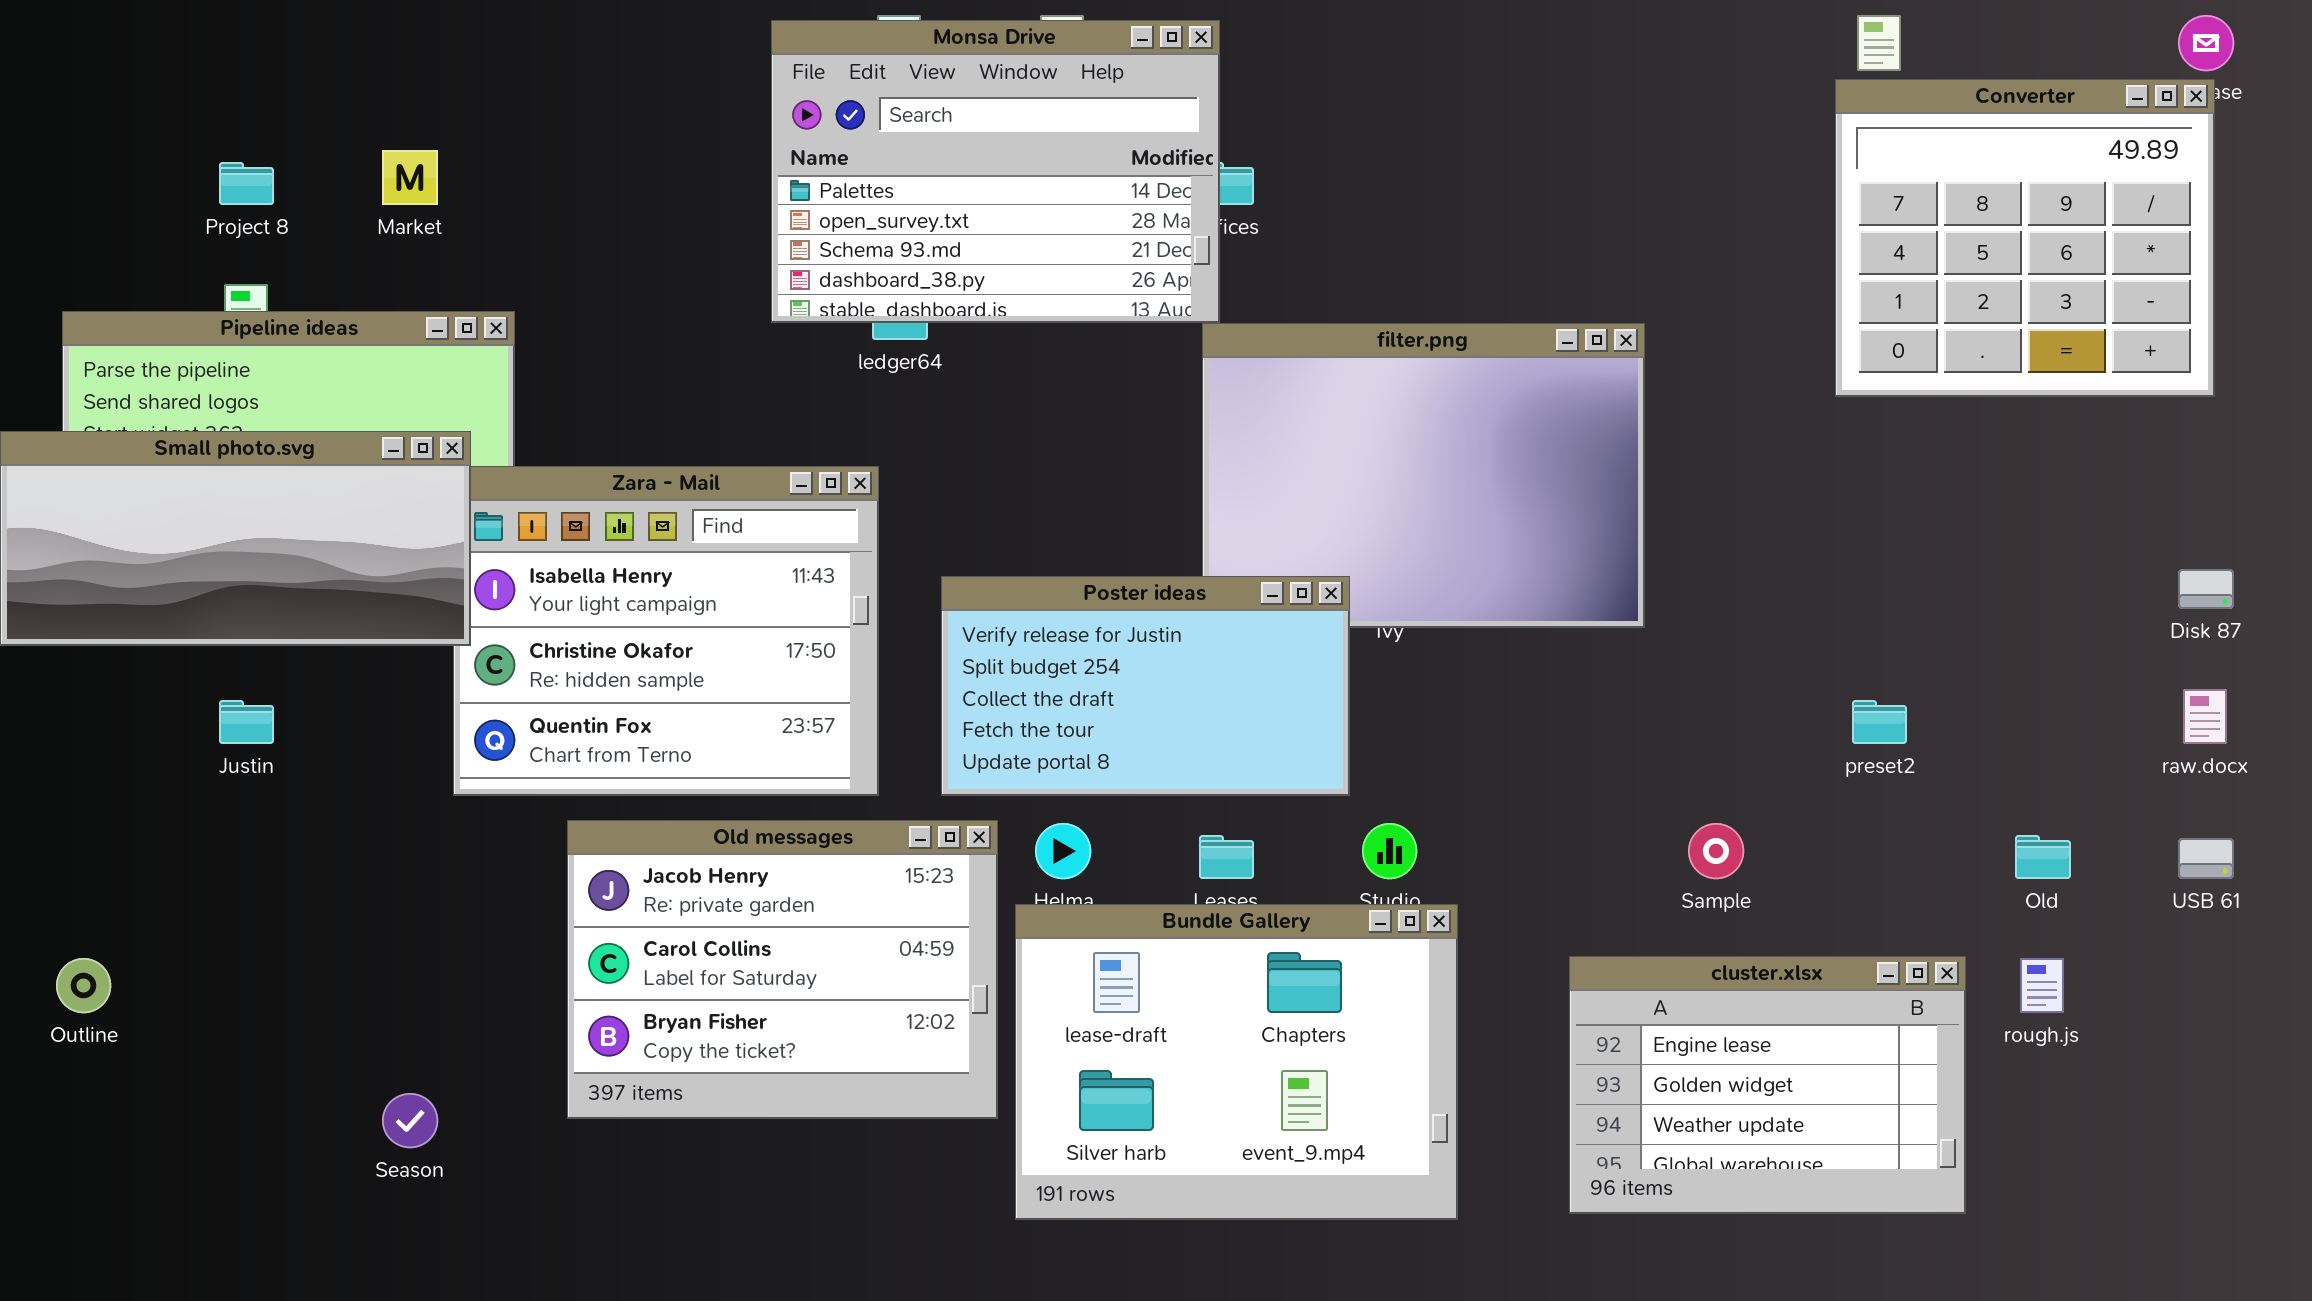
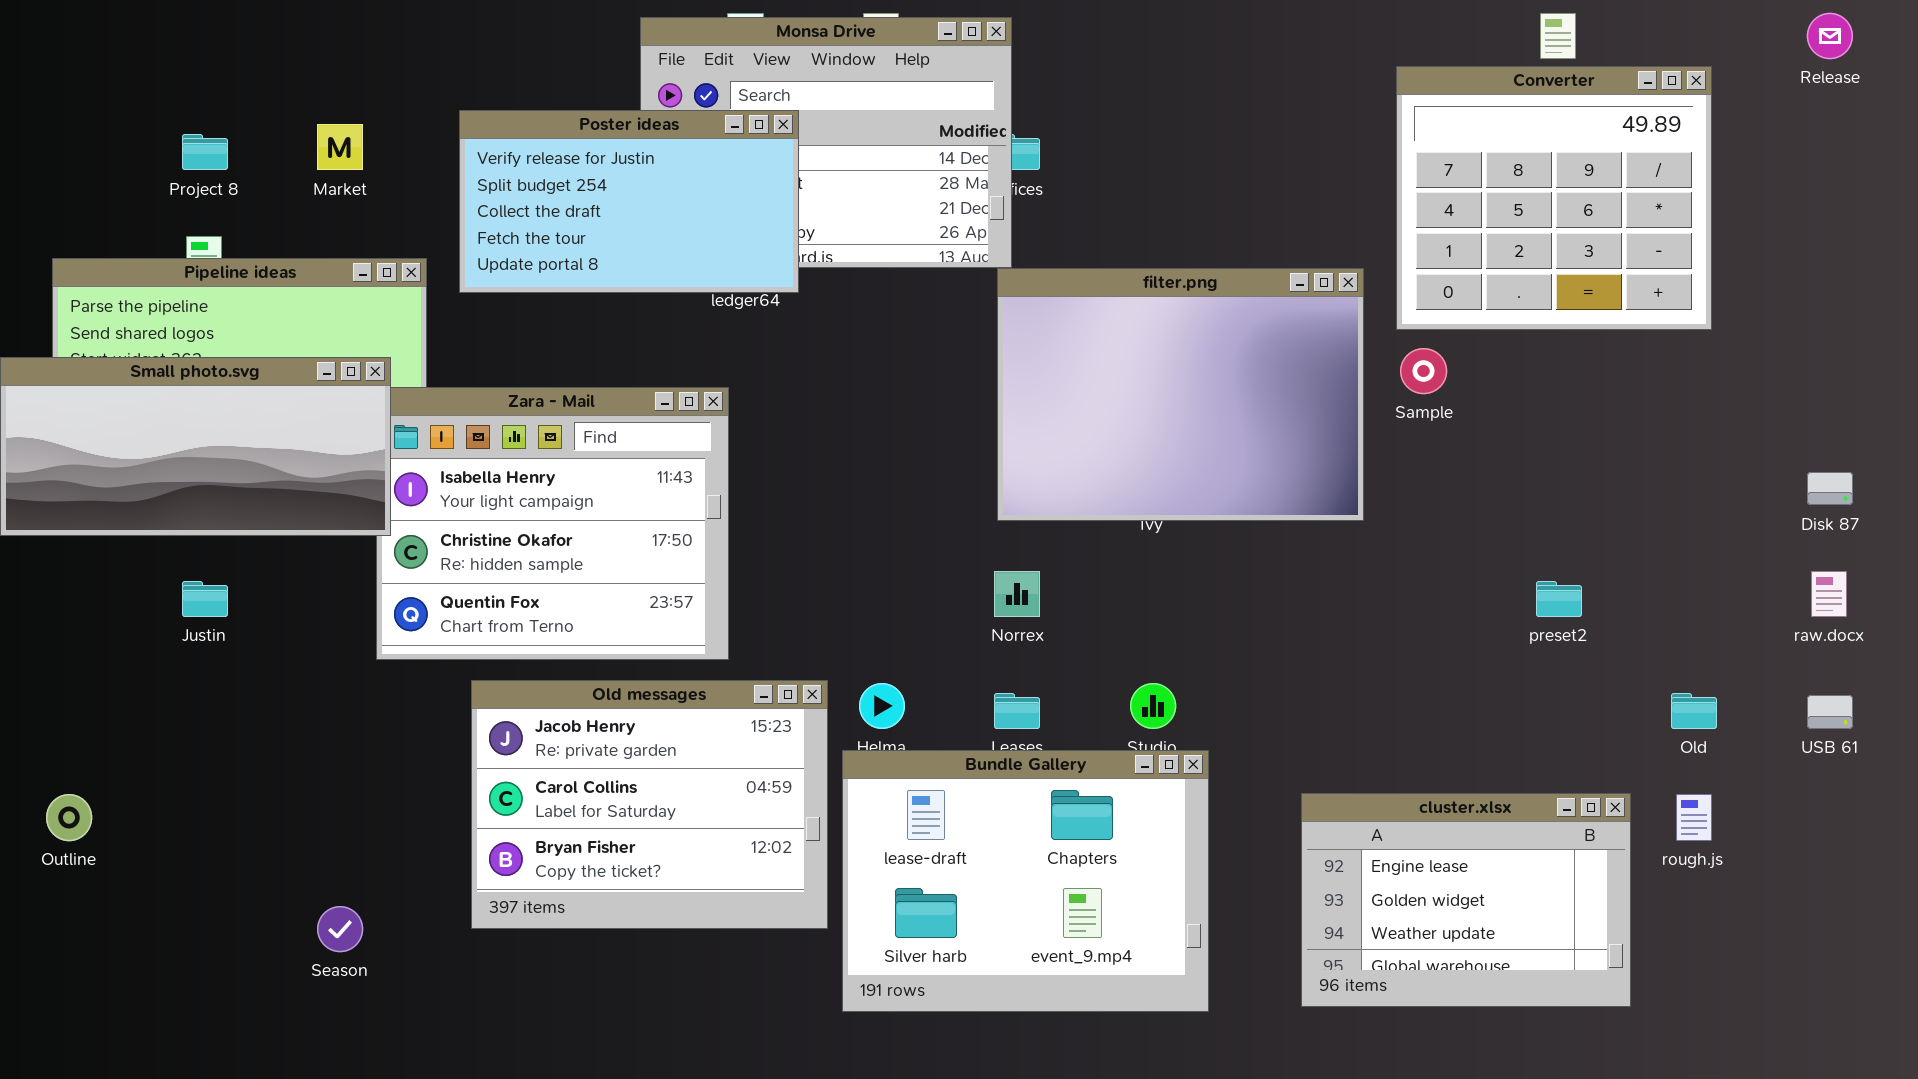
Converter: [1835,79,2215,397] -> [1396,66,1712,330], moved
Poster ideas: [941,576,1350,796] -> [459,110,799,293], moved
Sample: [1688,823,1744,879] -> [1400,348,1447,394], moved

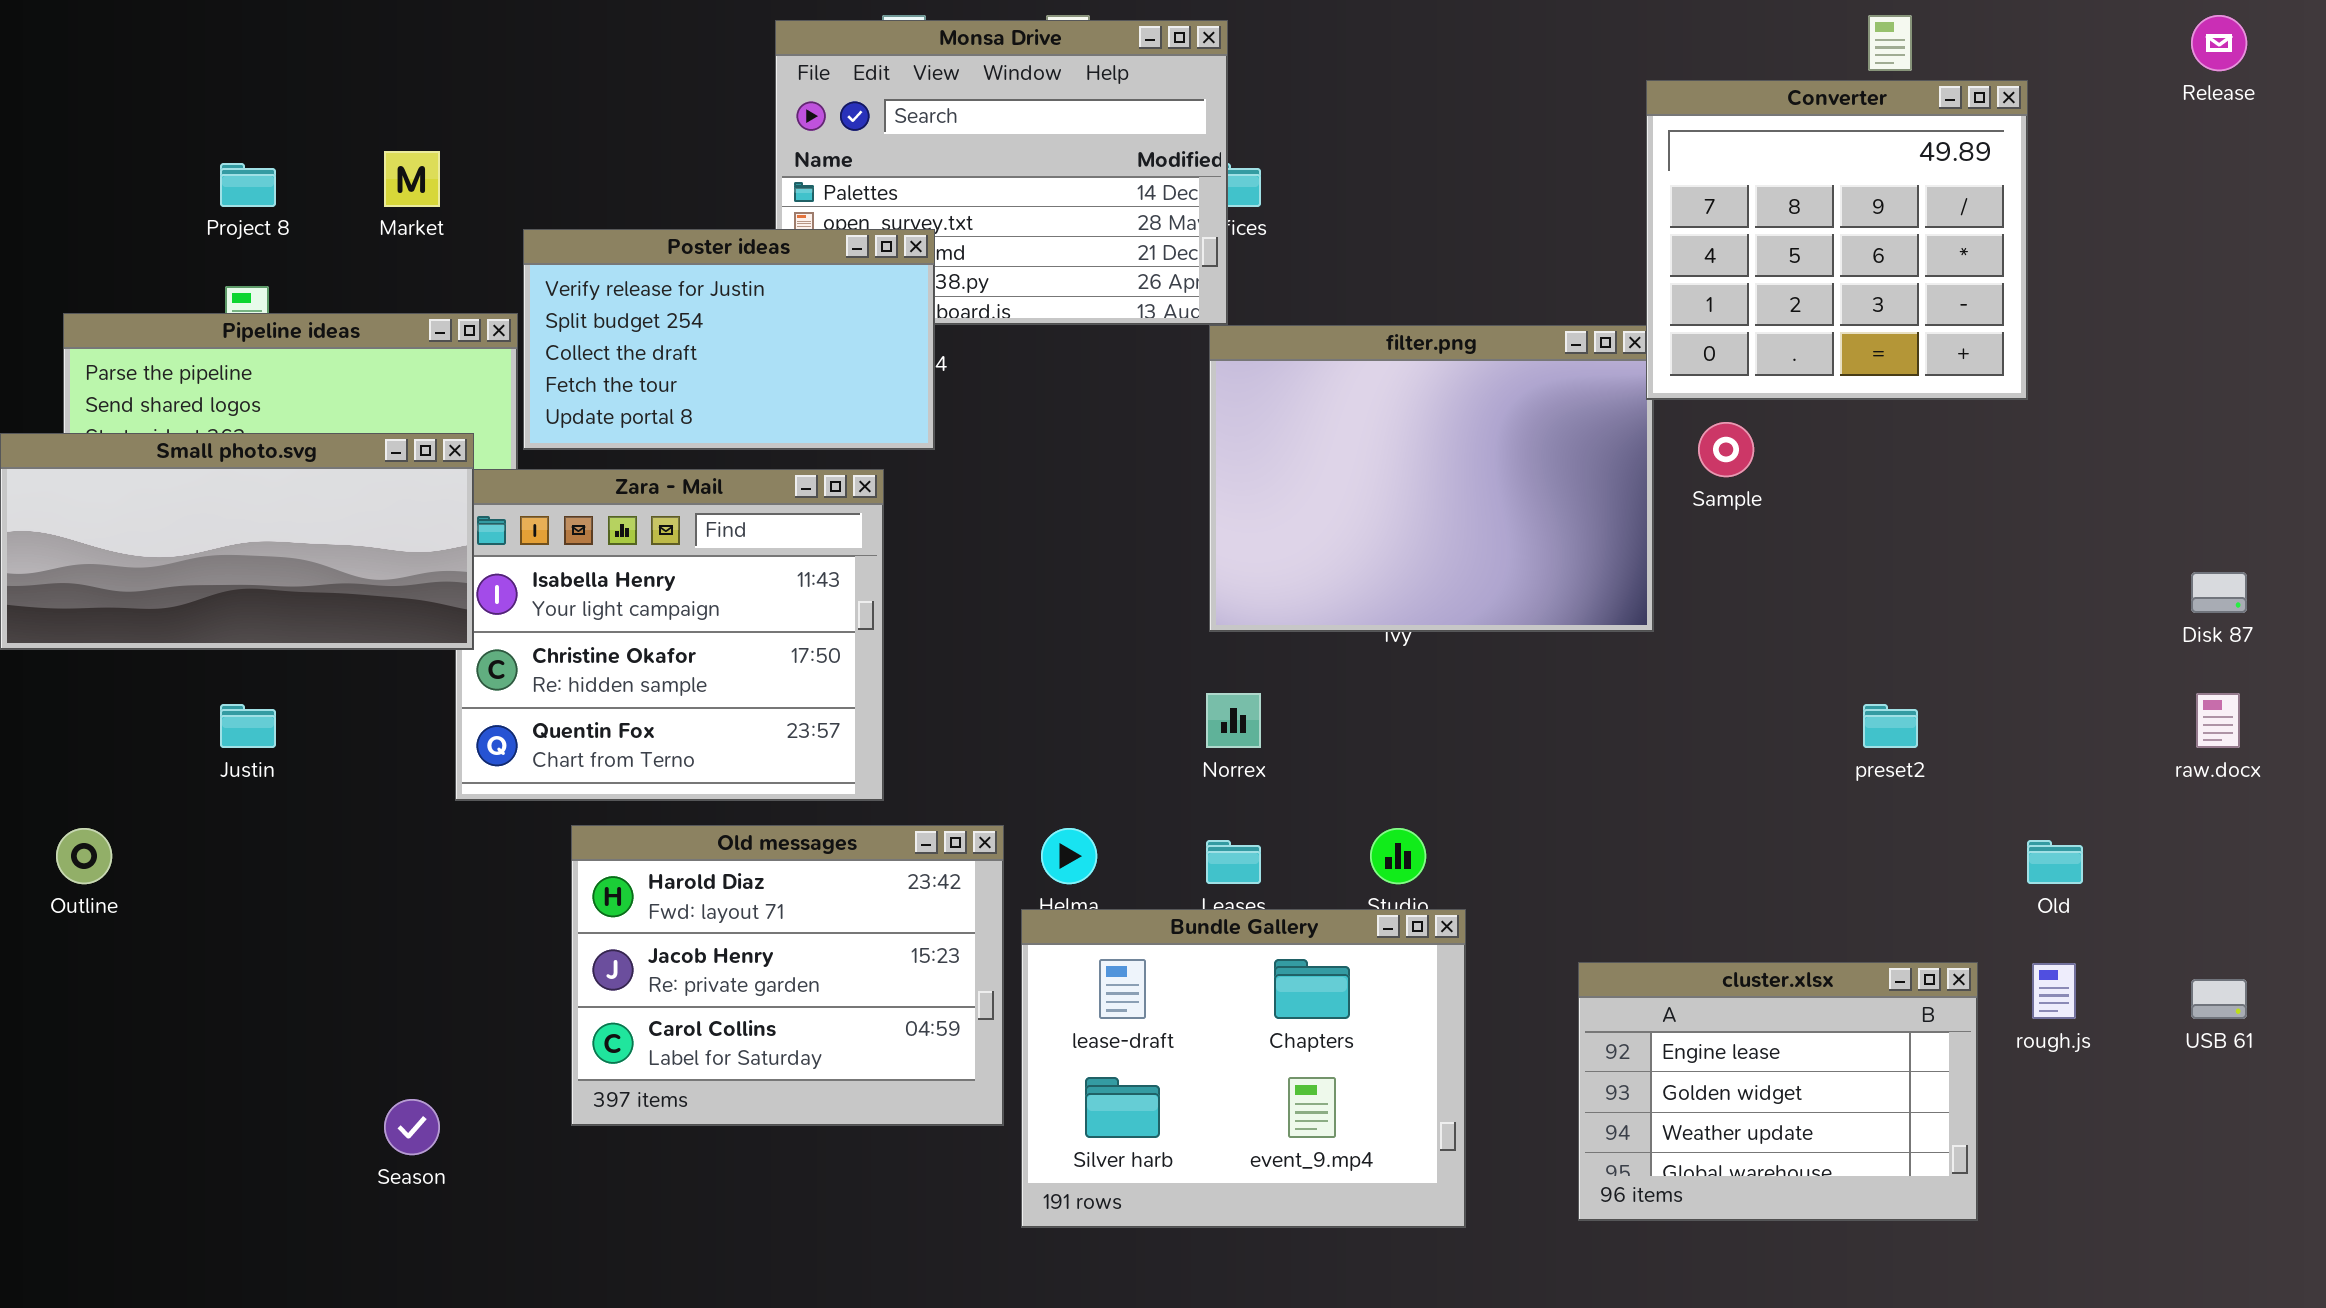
Converter: [1396,66,1712,330] -> [1646,80,2028,400], moved
Poster ideas: [459,110,799,293] -> [523,229,935,450], moved
Old messages: [471,680,828,929] -> [571,825,1004,1126], scrolled up 1 row
USB 61: [1807,695,1853,729] -> [2191,979,2247,1019], moved
Outline: [46,794,92,841] -> [56,828,112,884], moved

